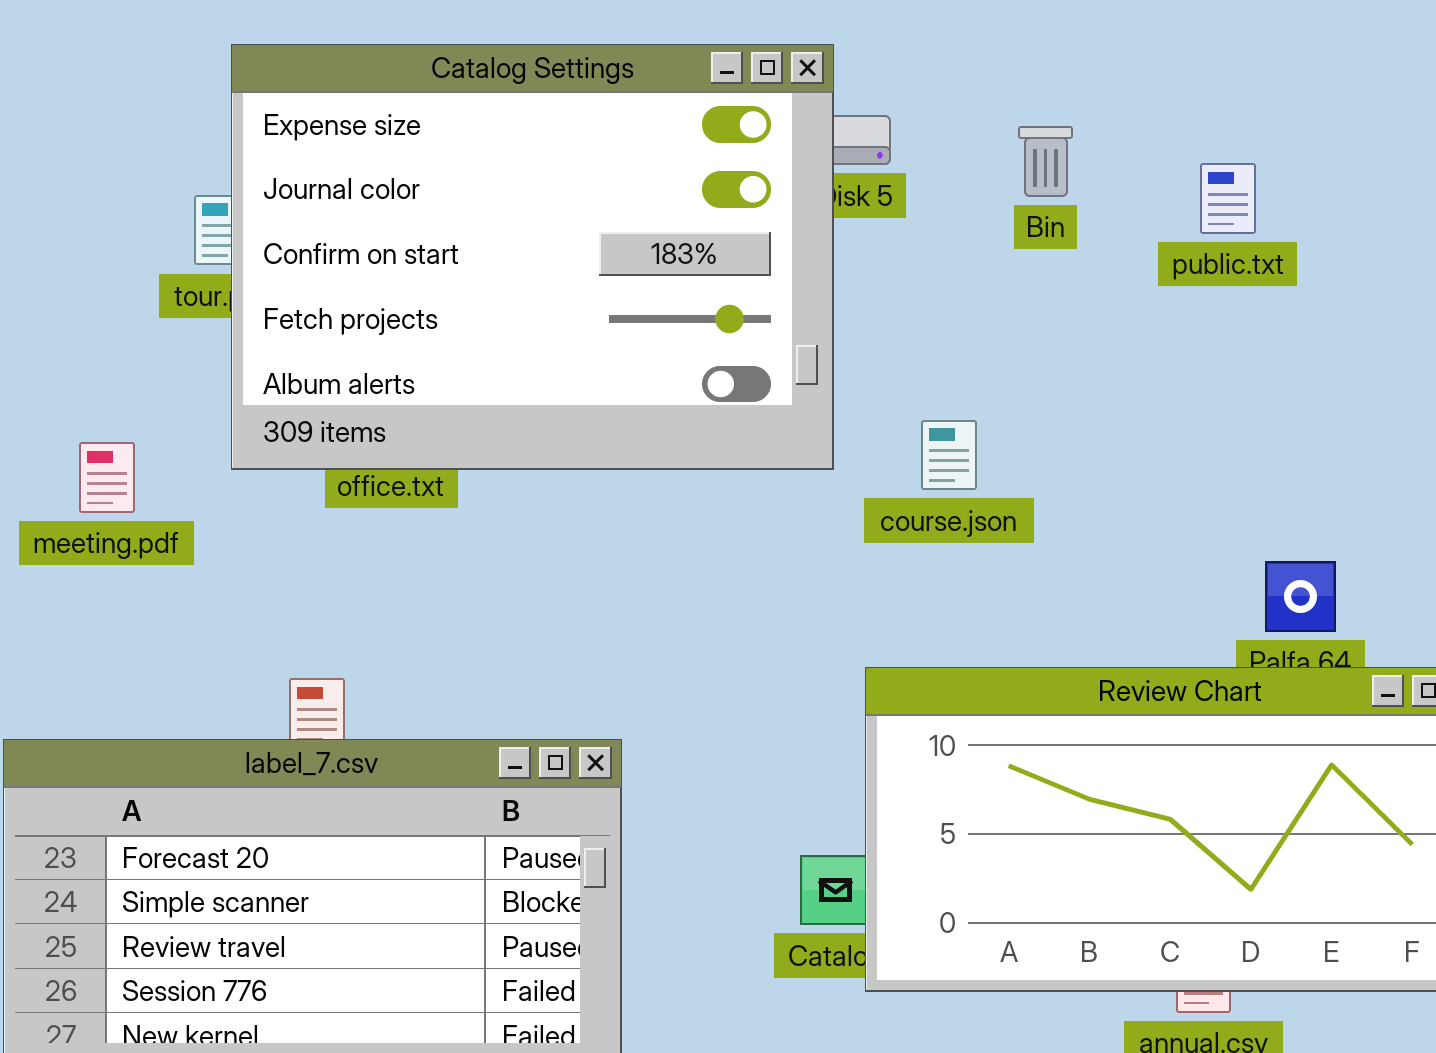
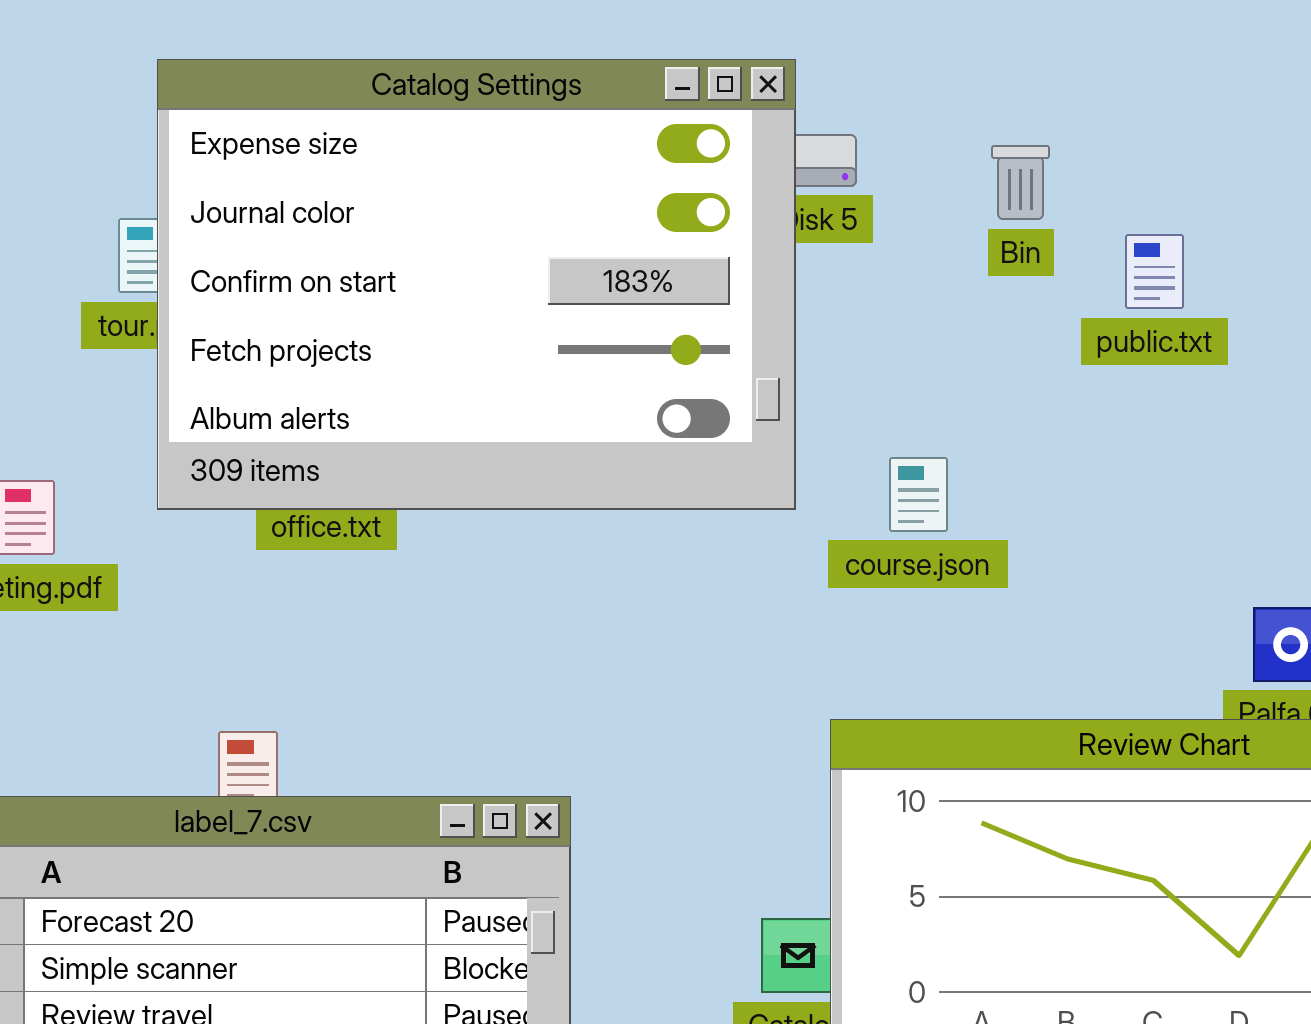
public.txt: [1200,163,1256,234] -> [1125,234,1184,309], moved

